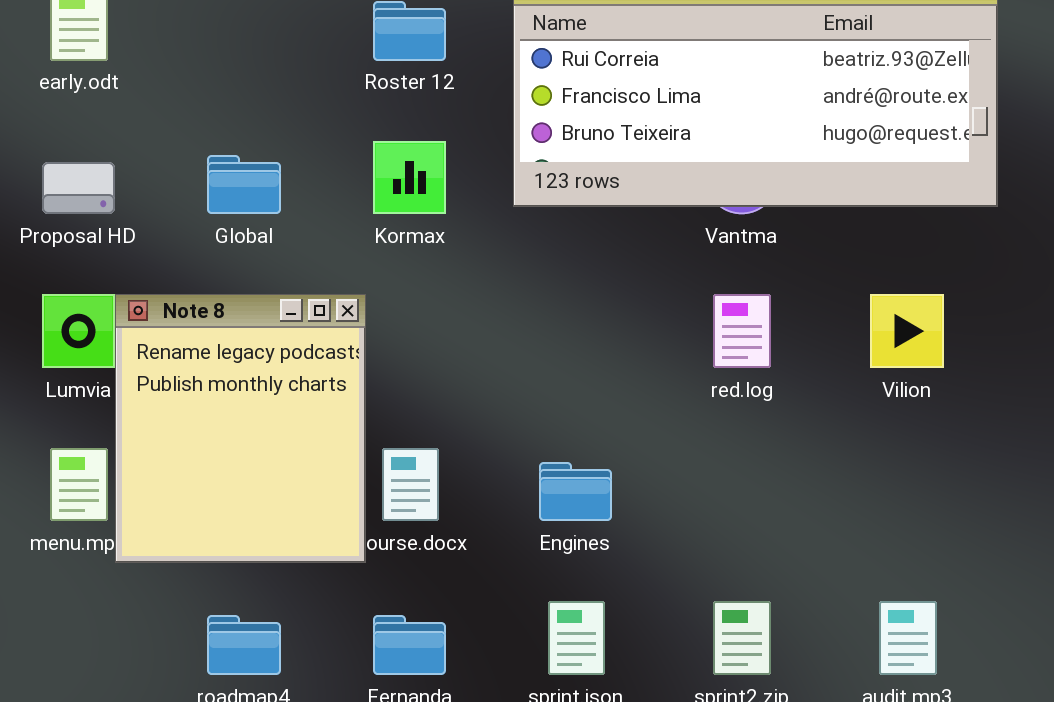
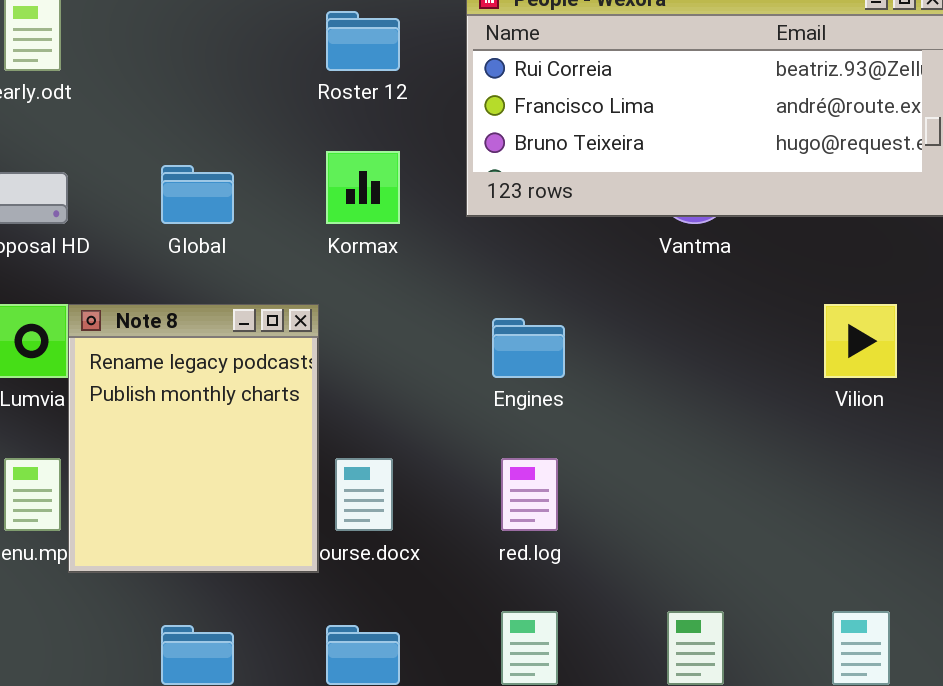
red.log: [713,294,771,368] -> [501,458,558,531], moved
Engines: [539,462,612,521] -> [492,318,565,378], moved

